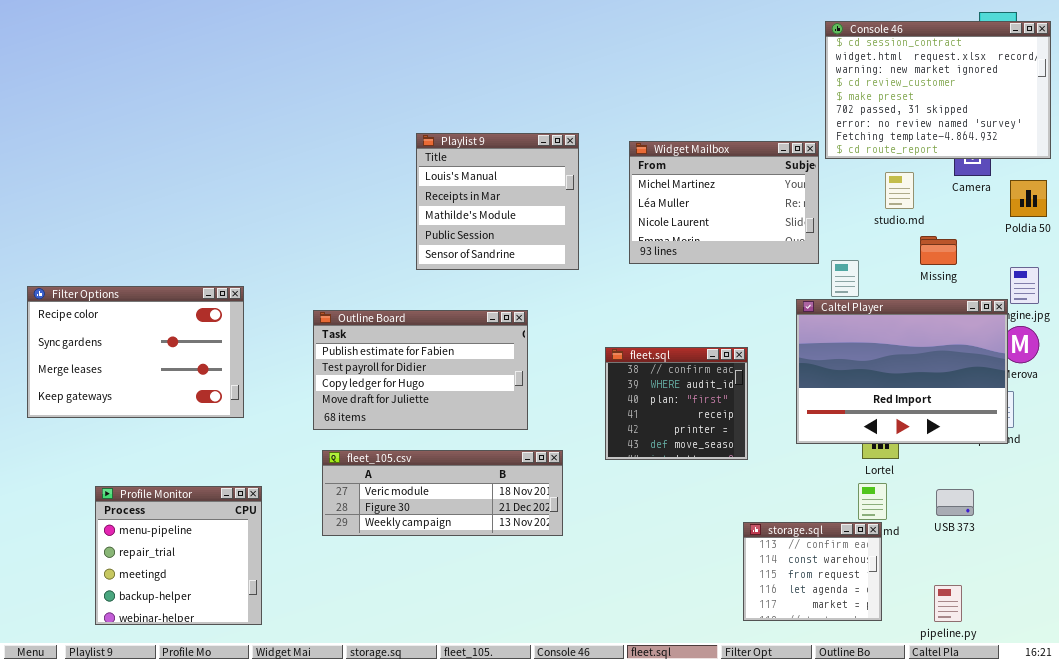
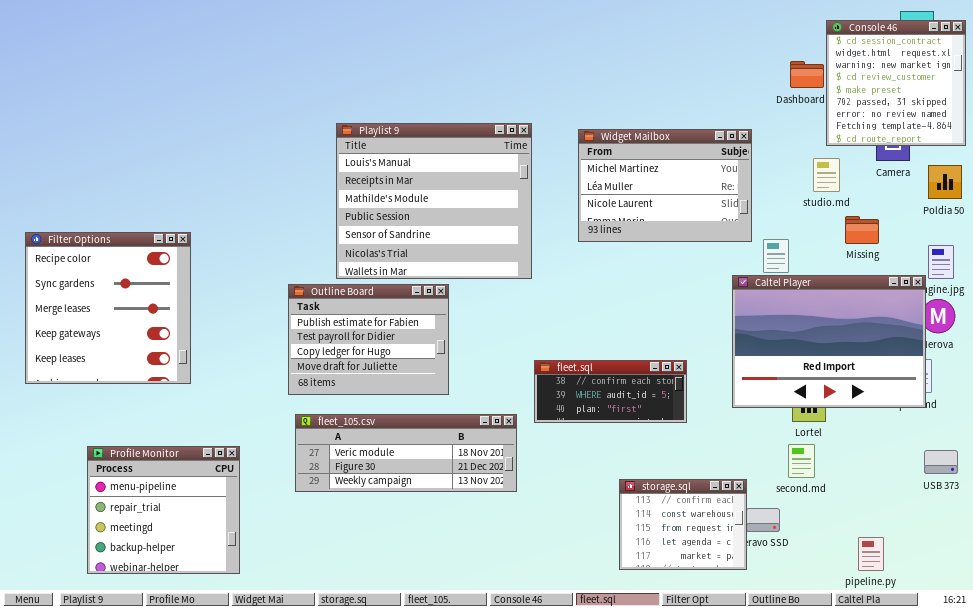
Console 46: [825,21,1051,159] -> [826,20,966,146], resized
Playlist 9: [416,133,579,270] -> [336,123,532,279], resized
Filter Options: [27,286,244,418] -> [25,232,191,384], resized
Outline Board: [313,310,528,430] -> [288,284,449,395], resized
fleet.sql: [605,347,748,460] -> [534,360,687,423], resized
USB 373: [936,489,974,516] -> [924,450,958,474], moved
storage.sql: [743,522,882,621] -> [619,479,747,570], moved

